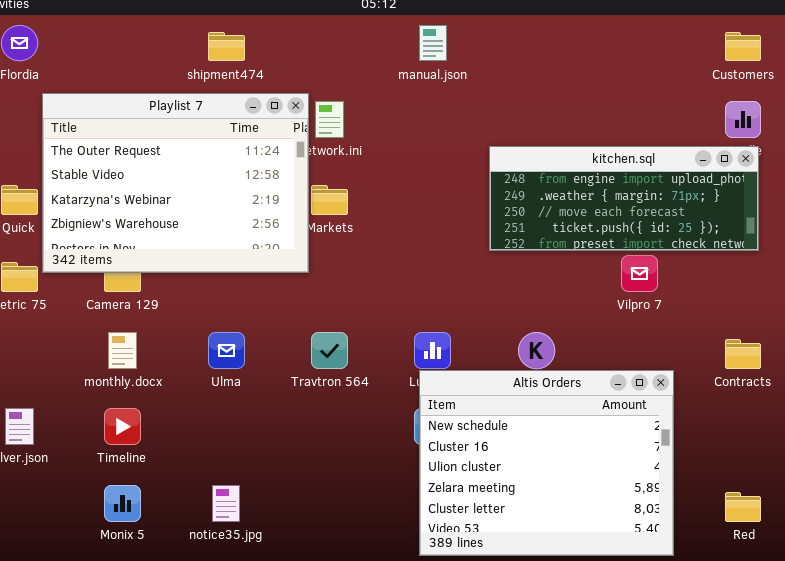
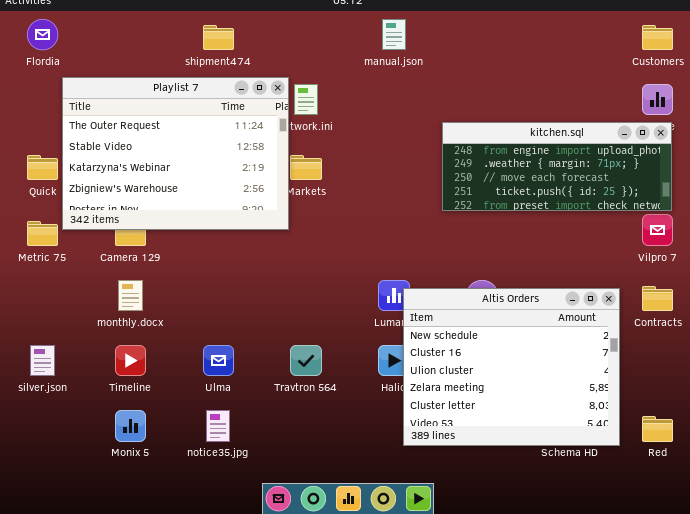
Vilpro 7: [621,255,658,292] -> [642,214,673,246], moved
Ulma: [208,332,245,369] -> [203,345,234,376], moved
Travtron 564: [311,332,348,369] -> [290,345,322,376], moved
Altis Orders: [419,370,674,556] -> [403,288,620,446], moved

